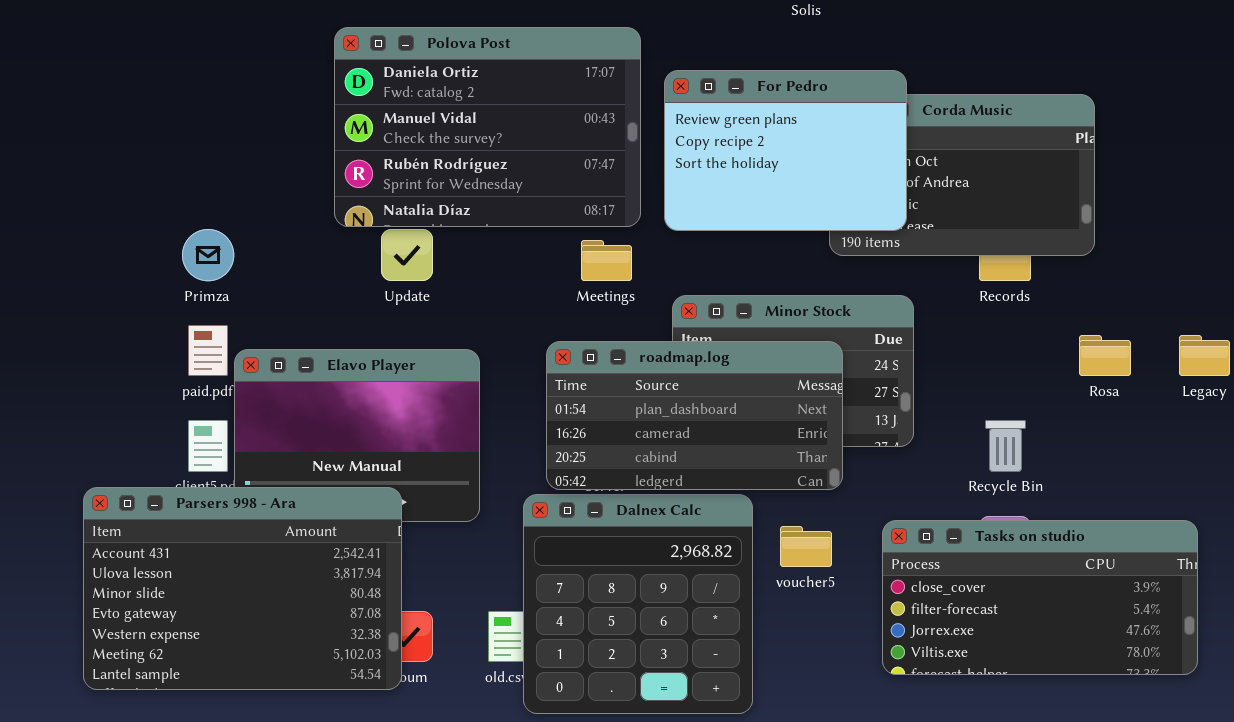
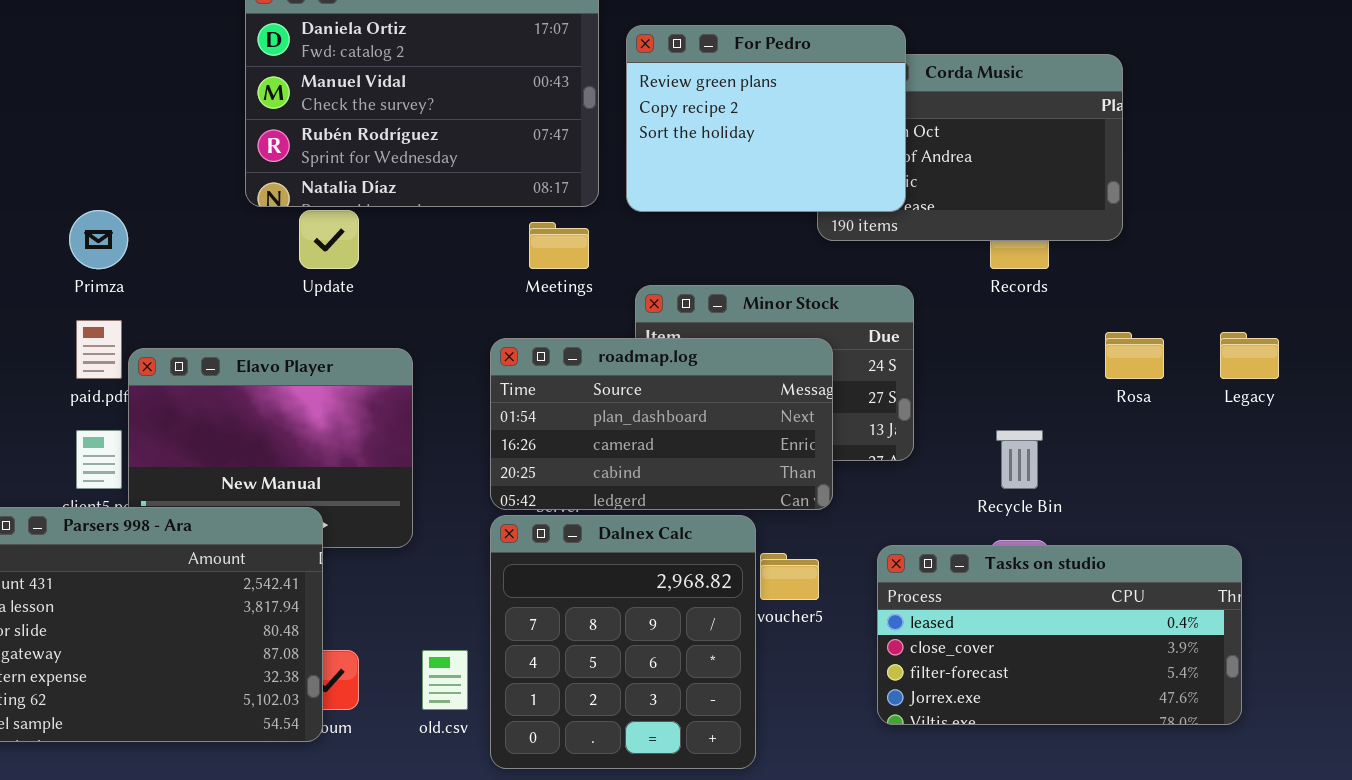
Dalnex Calc: [523,494,753,714] -> [490,515,756,769], moved
Tasks on studio: [882,520,1198,675] -> [877,545,1242,725], scrolled up 1 row

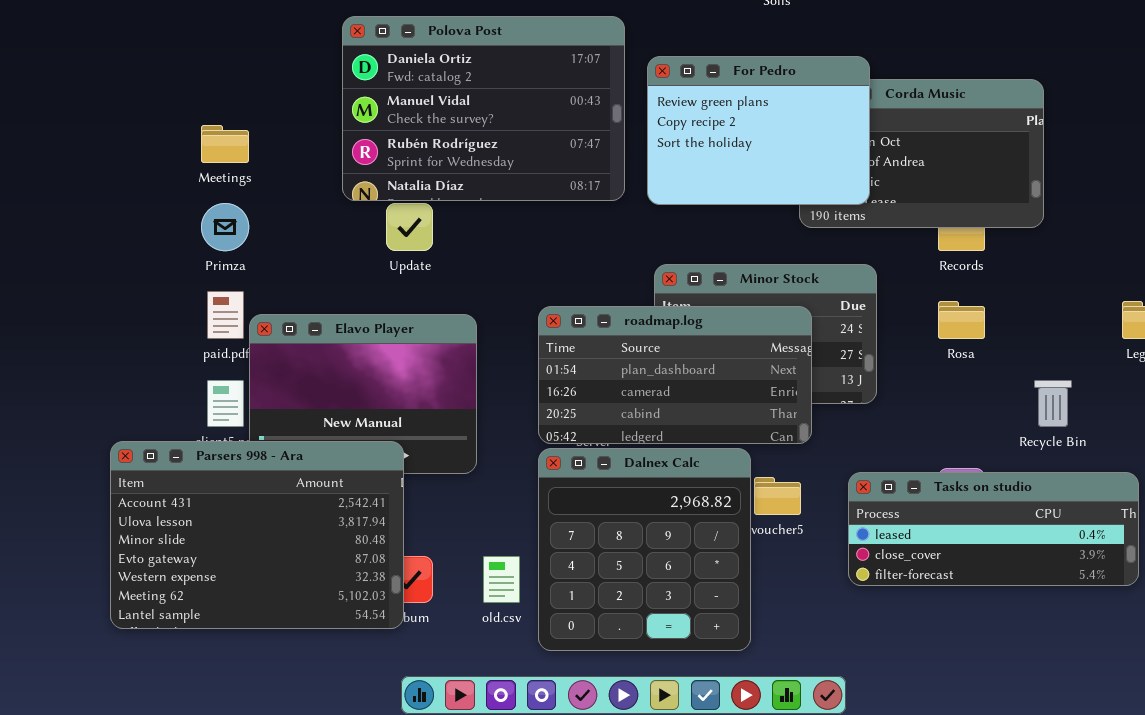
Meetings: [529,222,589,269] -> [201,125,249,163], moved
Rosa: [1105,332,1164,379] -> [938,301,985,339], moved
Recycle Bin: [996,430,1043,489] -> [1034,380,1072,427], moved
Tasks on studio: [877,545,1242,725] -> [848,472,1139,586], resized

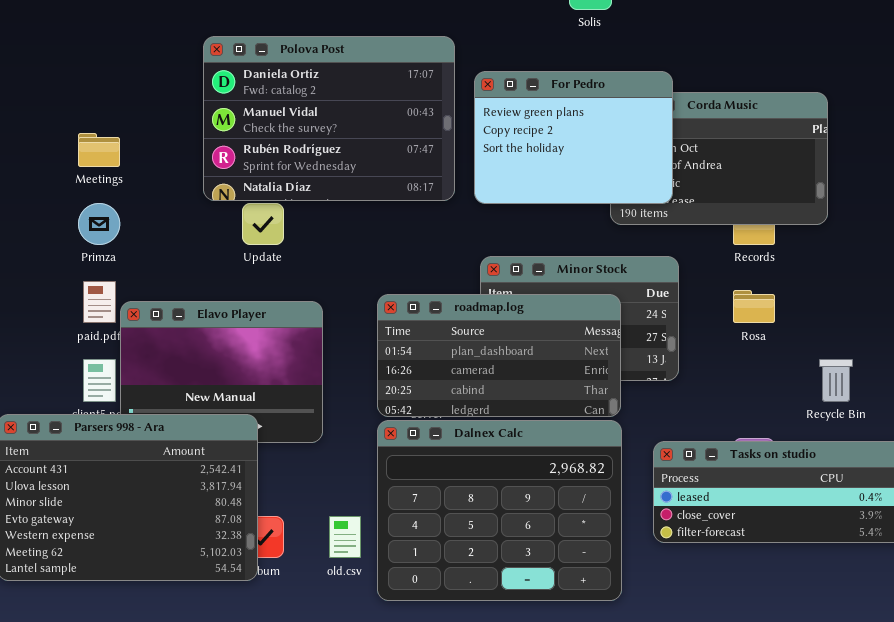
Dalnex Calc: [538,448,751,651] -> [377,420,622,601], resized

